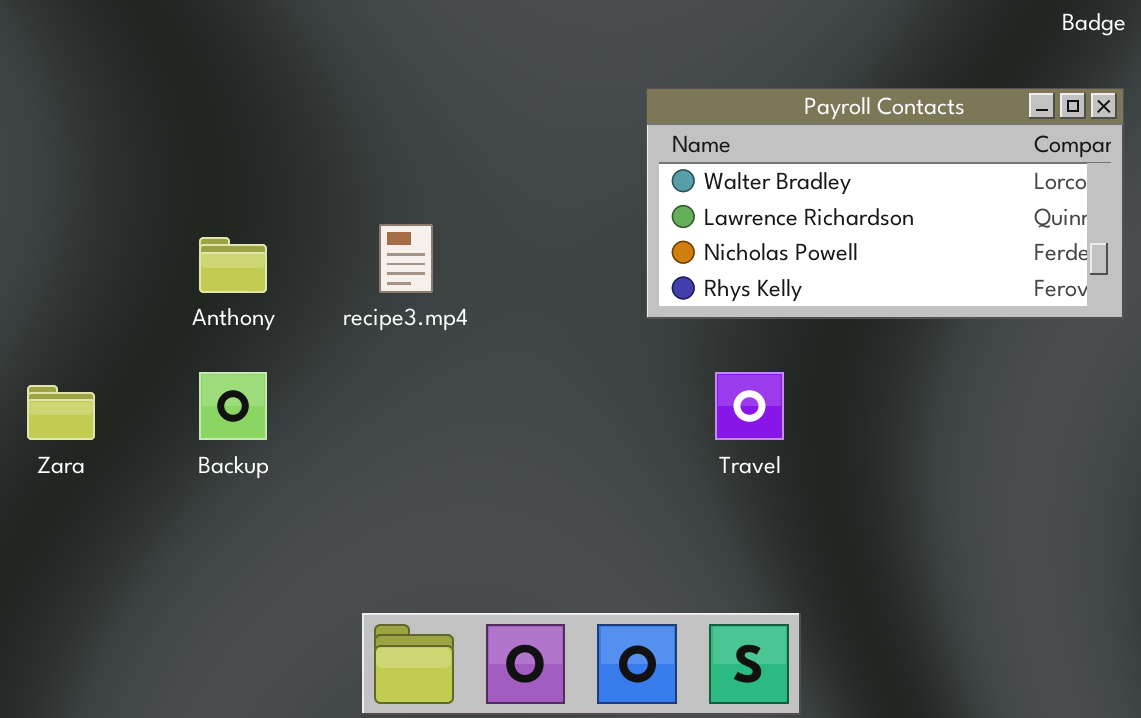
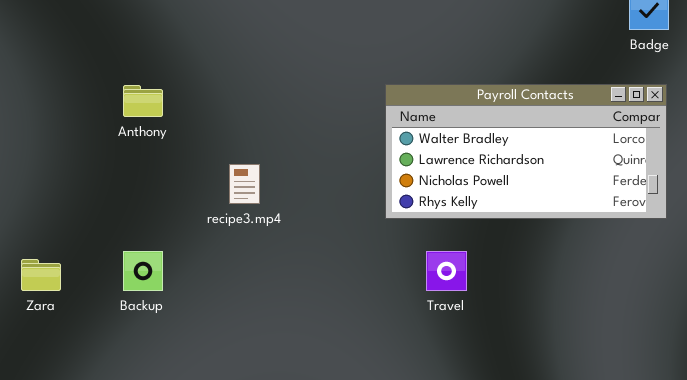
Anthony: [199,237,267,293] -> [123,85,163,117], moved

